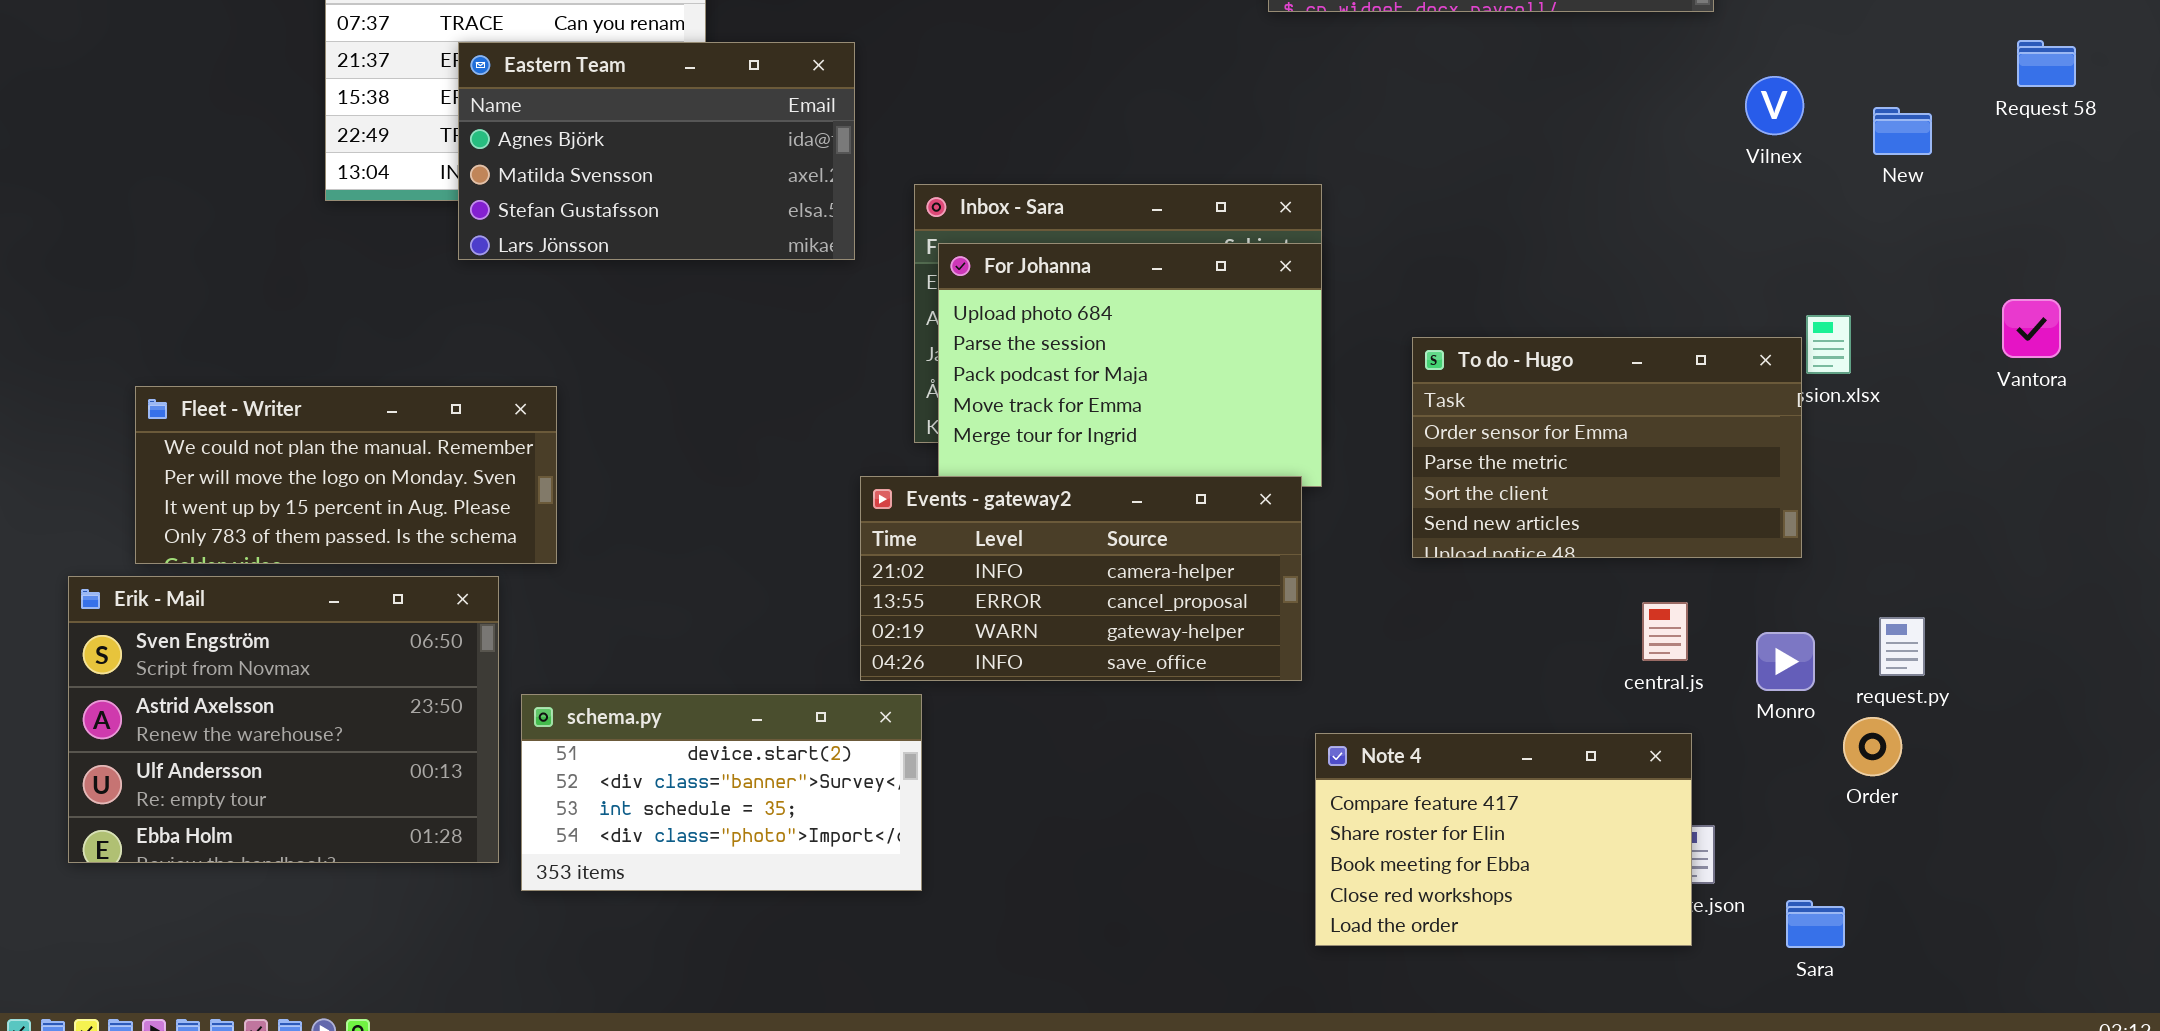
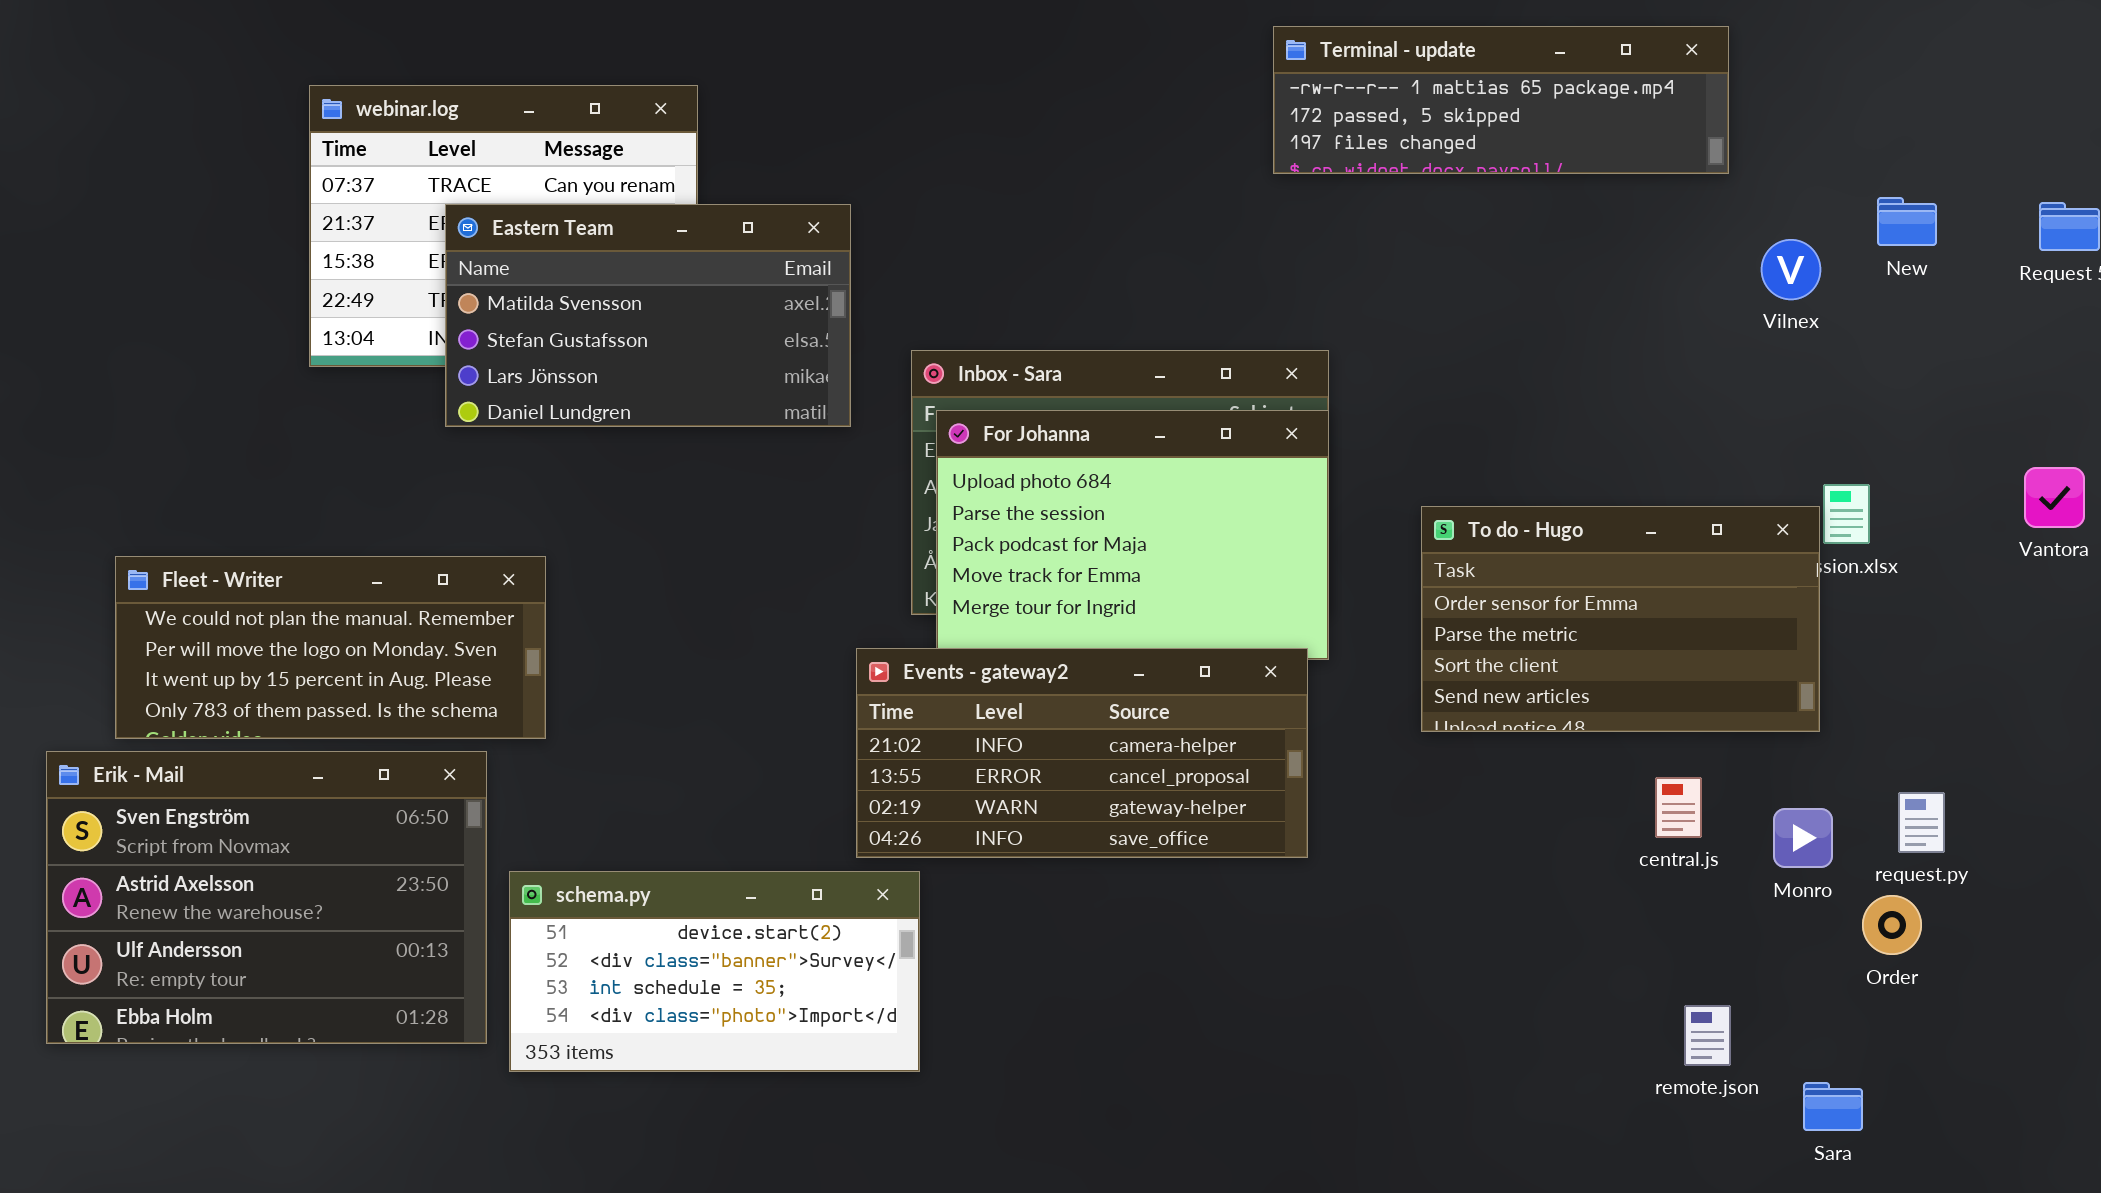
Eastern Team: [458,42,855,260] -> [445,204,851,427], scrolled down 1 row
New: [1873,107,1932,155] -> [1877,197,1937,246], moved
Note 4: [1315,733,1692,946] -> none, closed

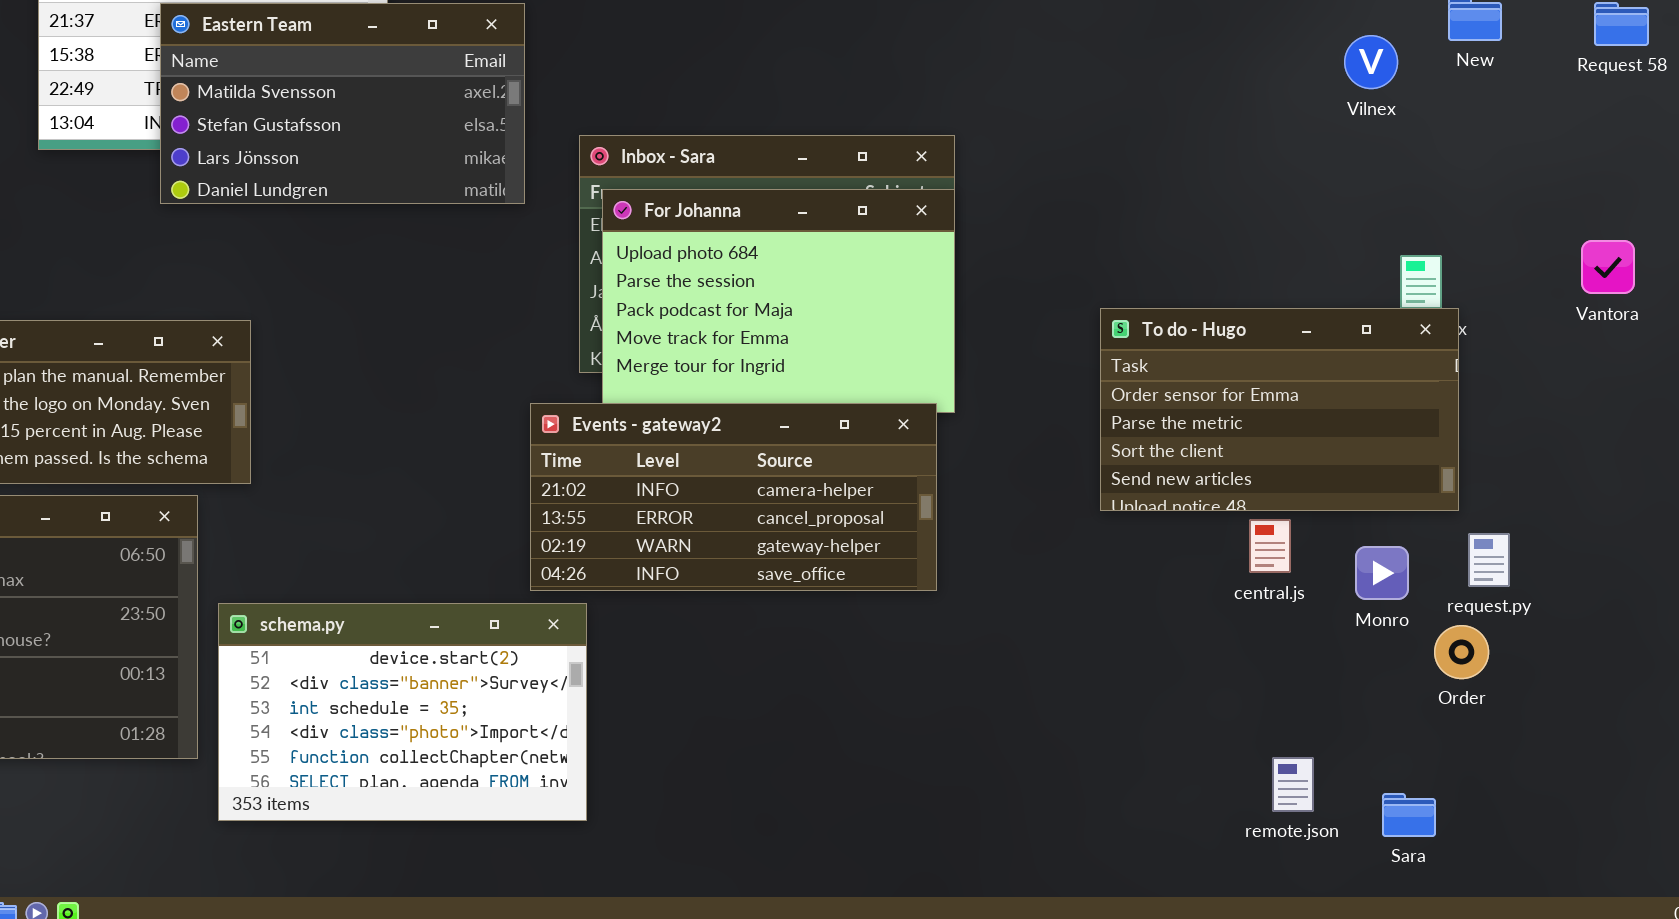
To do - Hugo: [1421,506,1820,732] -> [1100,308,1459,511], moved
schema.py: [509,871,920,1072] -> [218,603,587,821], resized
remote.json: [1684,1005,1731,1066] -> [1272,757,1314,812], moved

